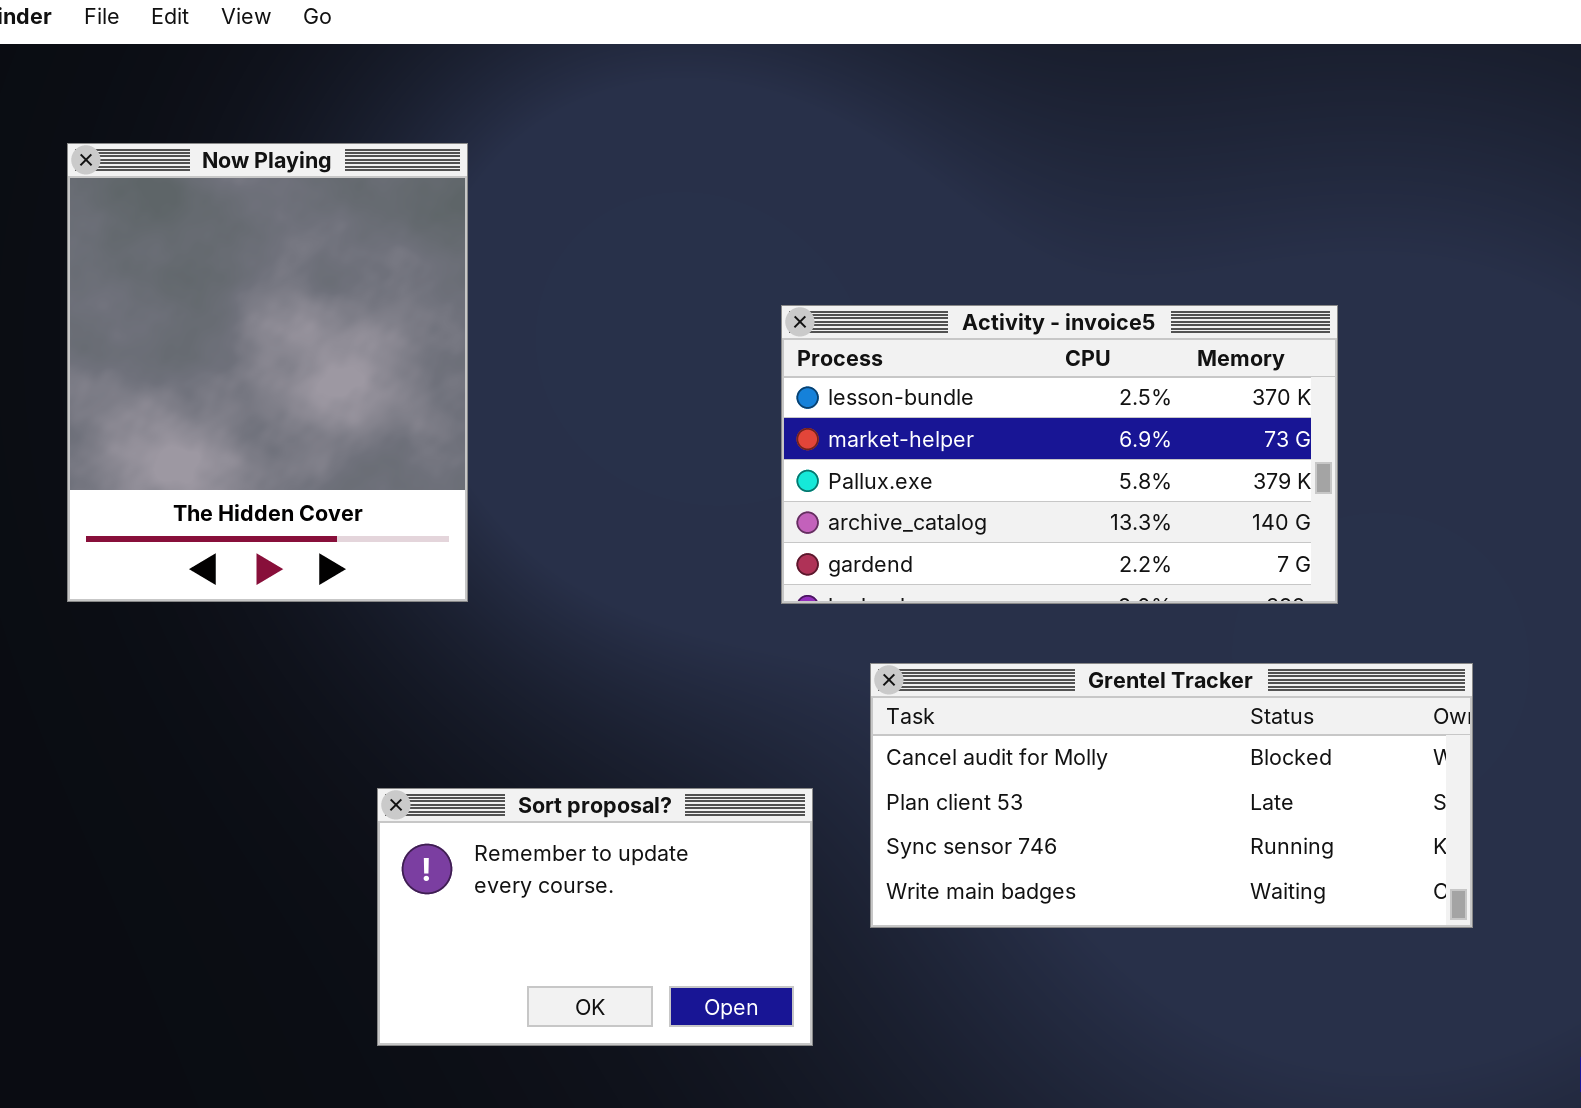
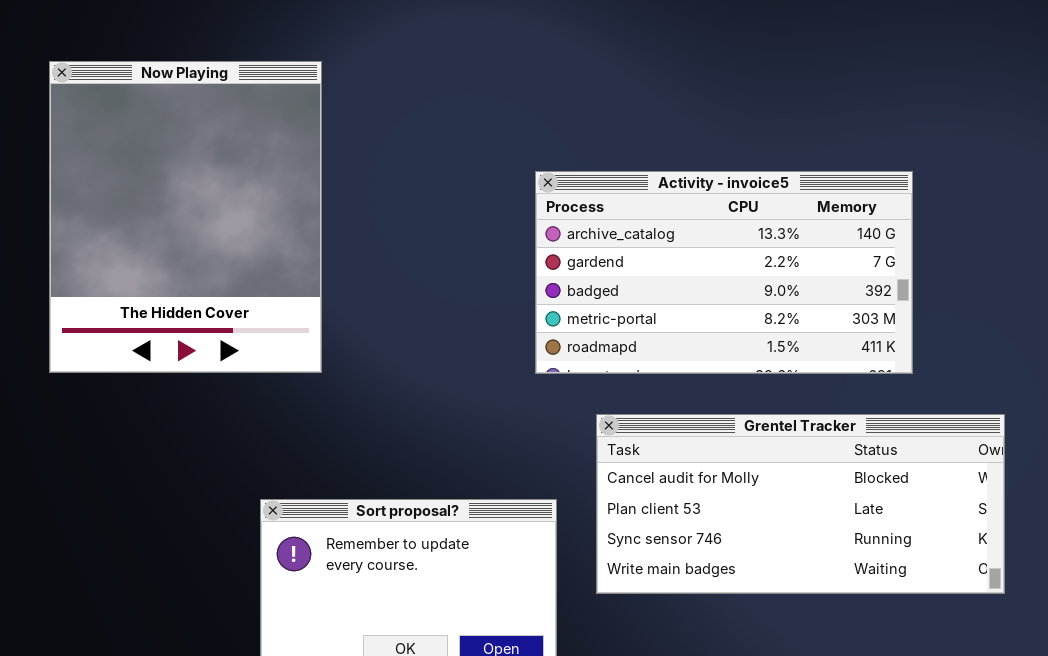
Activity - invoice5: [781,305,1338,604] -> [535,171,913,374], scrolled down 3 rows

